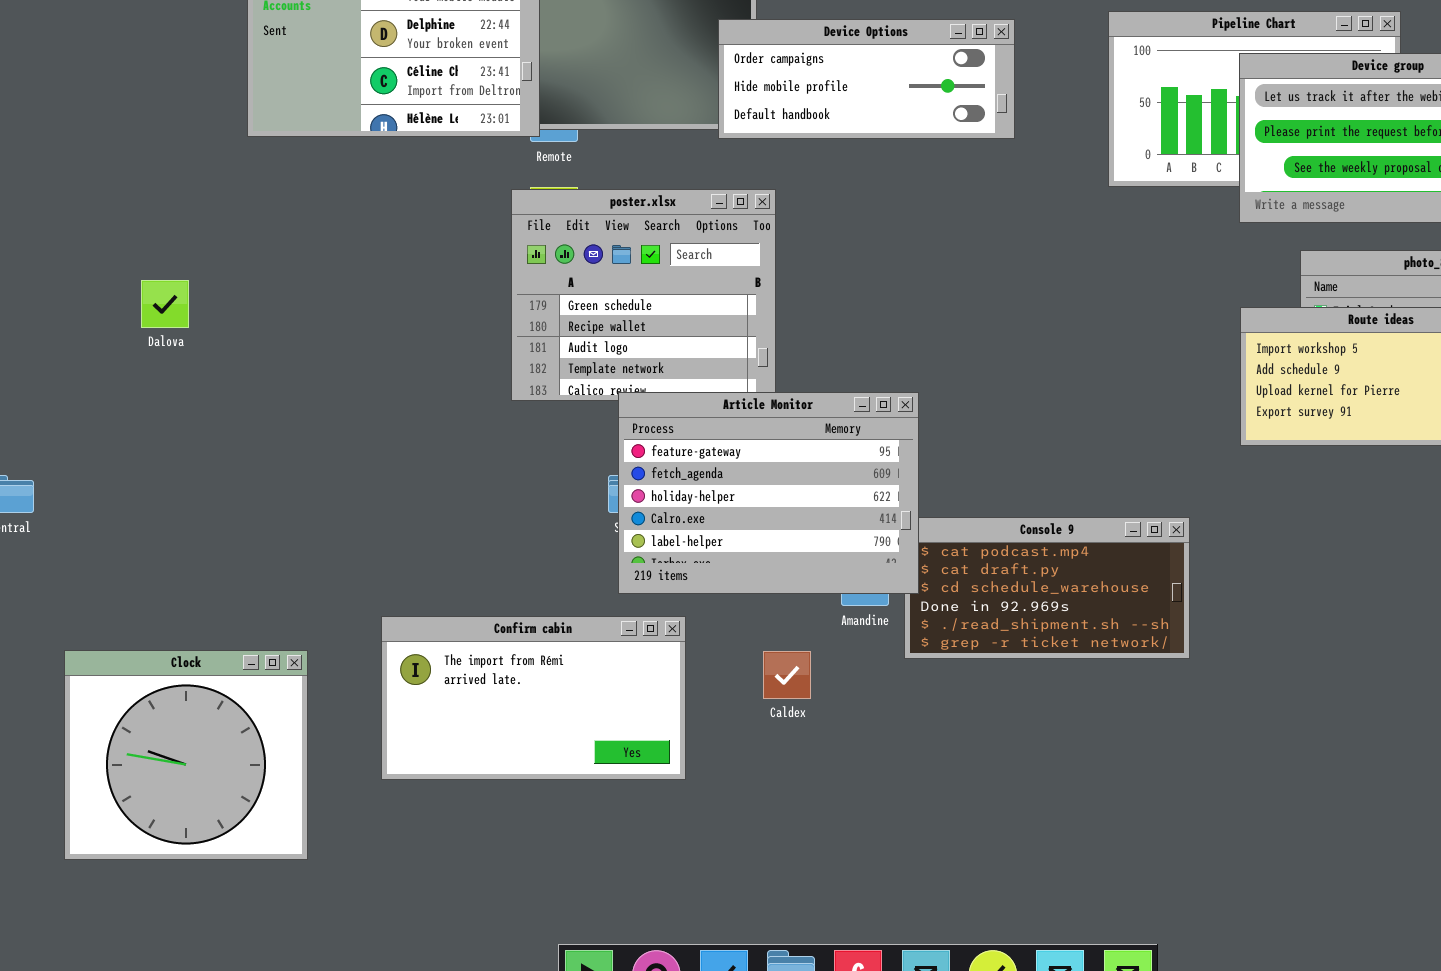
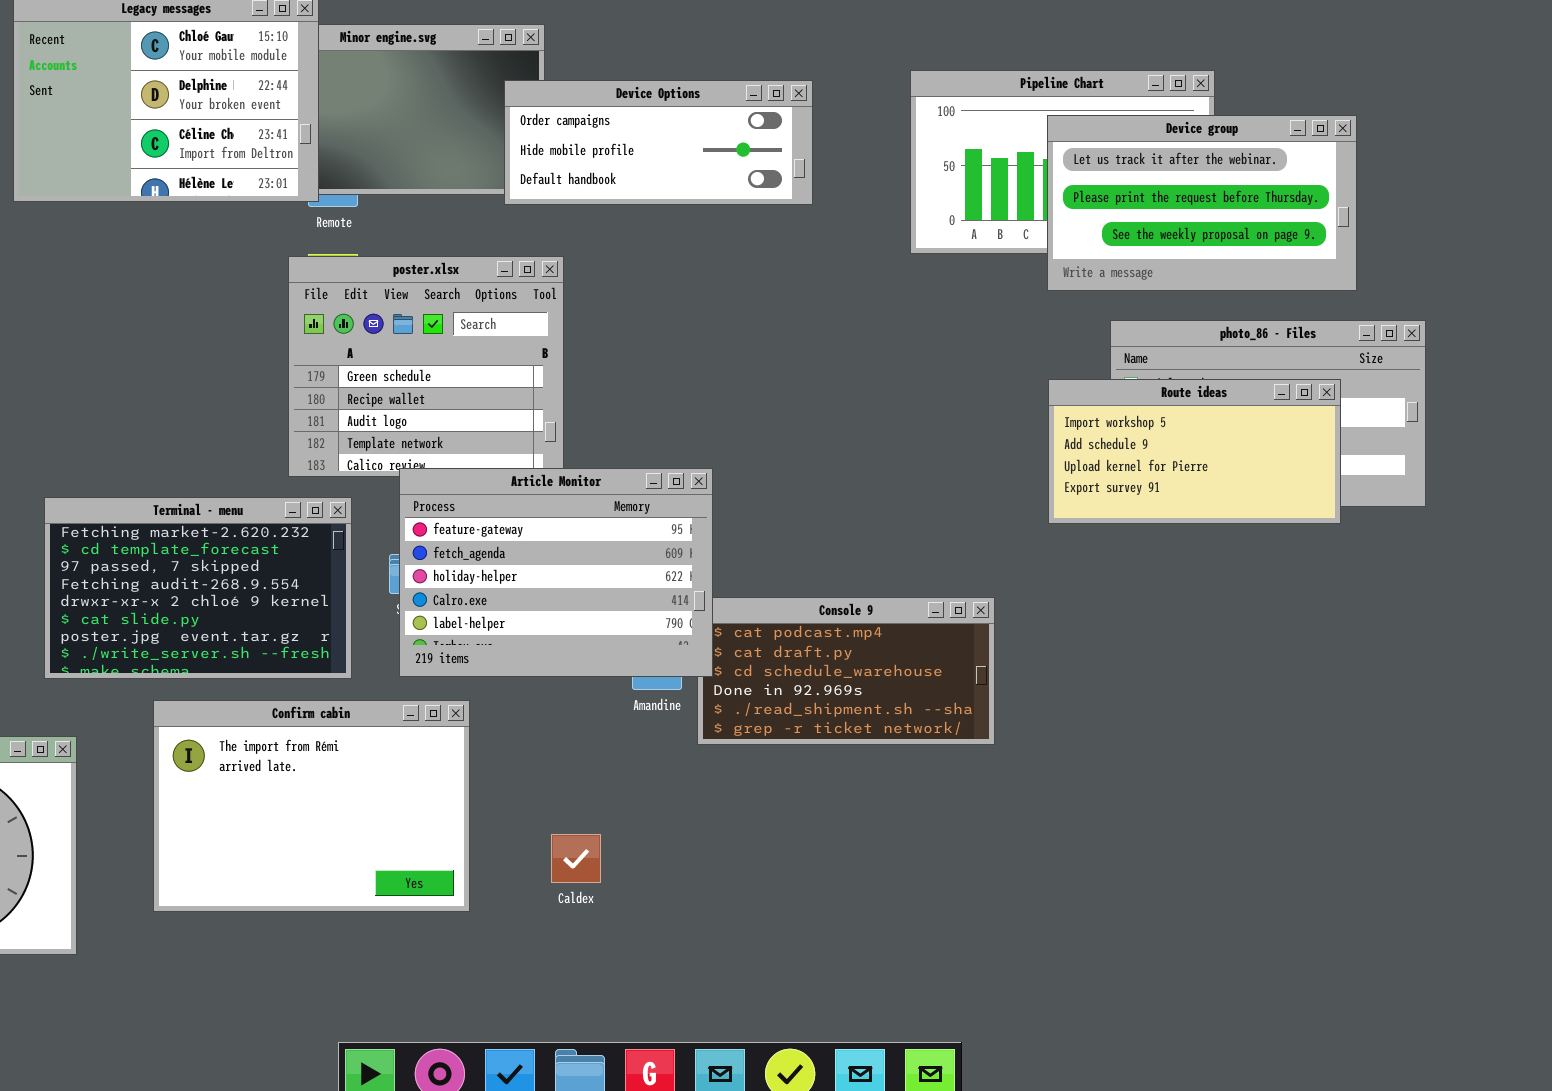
Terminal - menu: none -> [44,497,352,679], opened
Confirm cabin: [381,616,686,780] -> [153,700,470,912], resized
Caldex: [763,651,811,699] -> [551,834,601,883], moved

